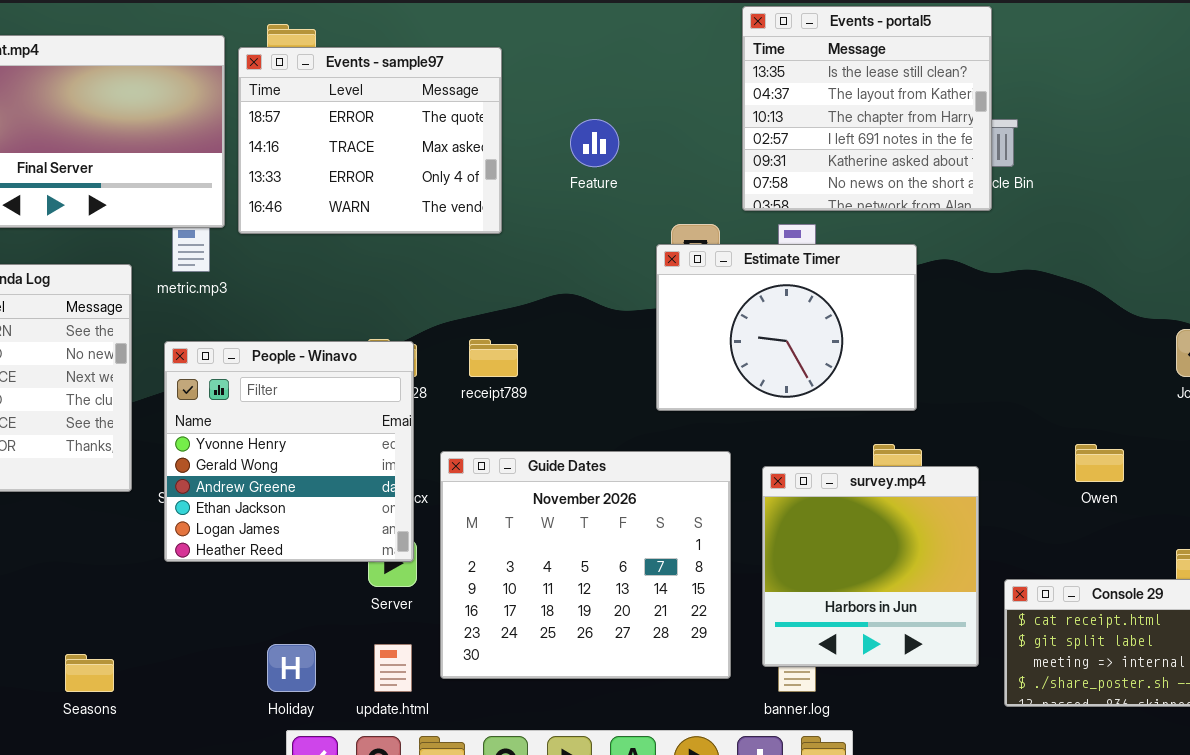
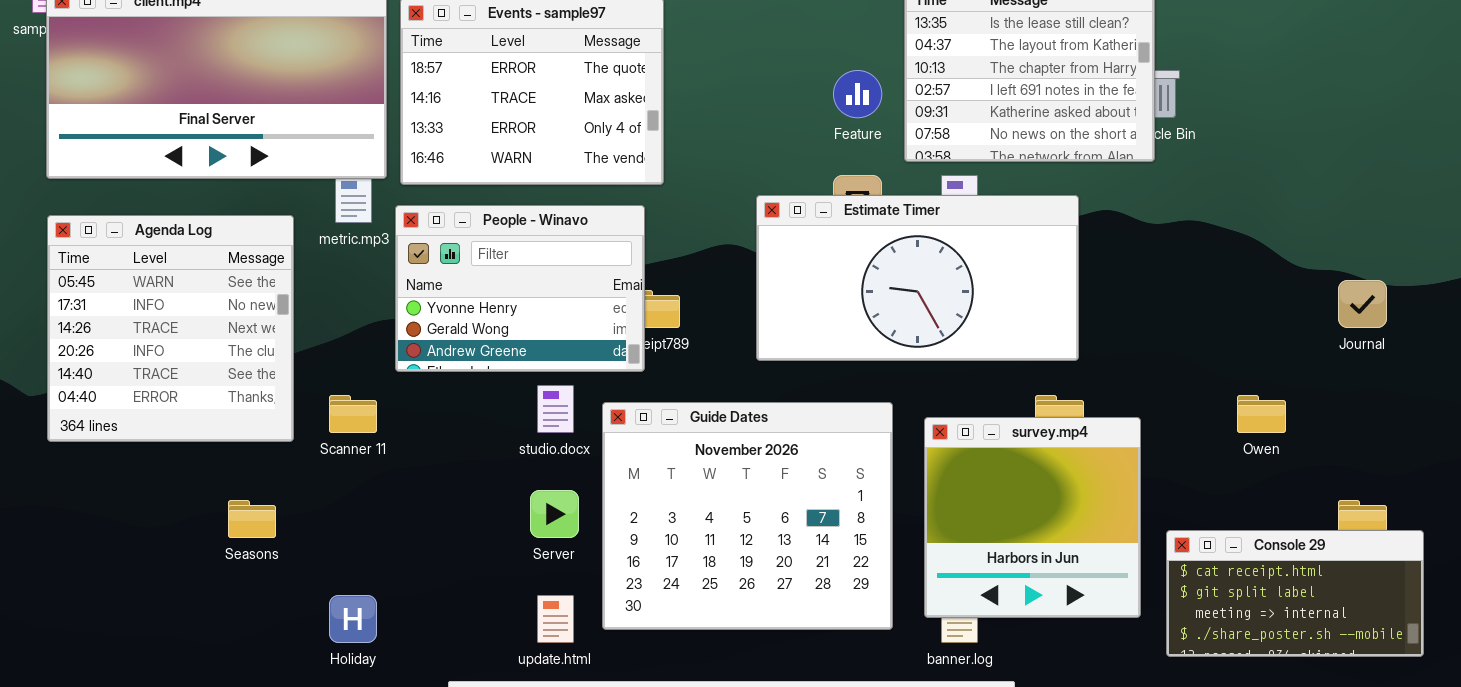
Feature: [570,119,619,167] -> [833,70,882,118], moved
Estimate Timer: [656,244,917,411] -> [756,195,1079,361], resized
People - Winavo: [164,341,414,562] -> [395,205,645,372], moved, resized
Holiday: [267,644,316,692] -> [329,595,377,643], moved
Seasons: [65,654,114,692] -> [228,500,276,538], moved

